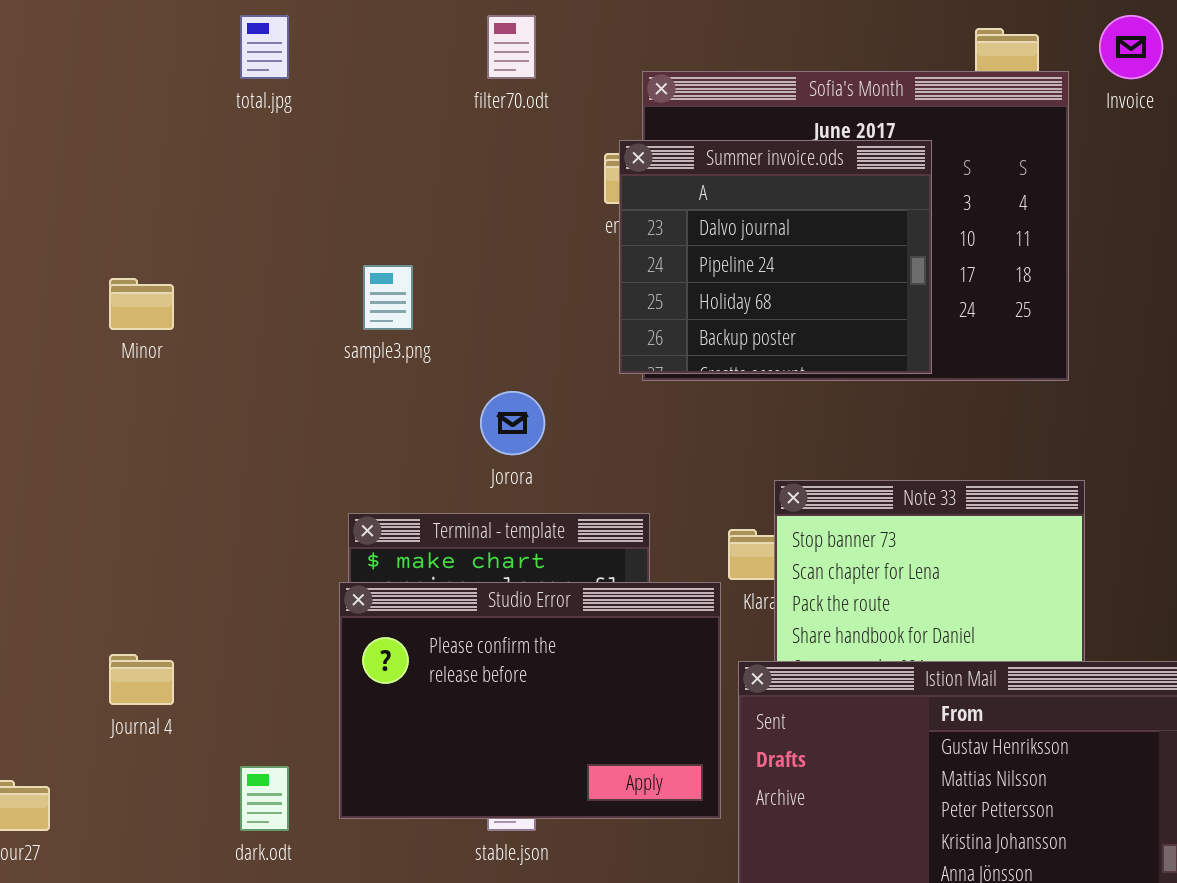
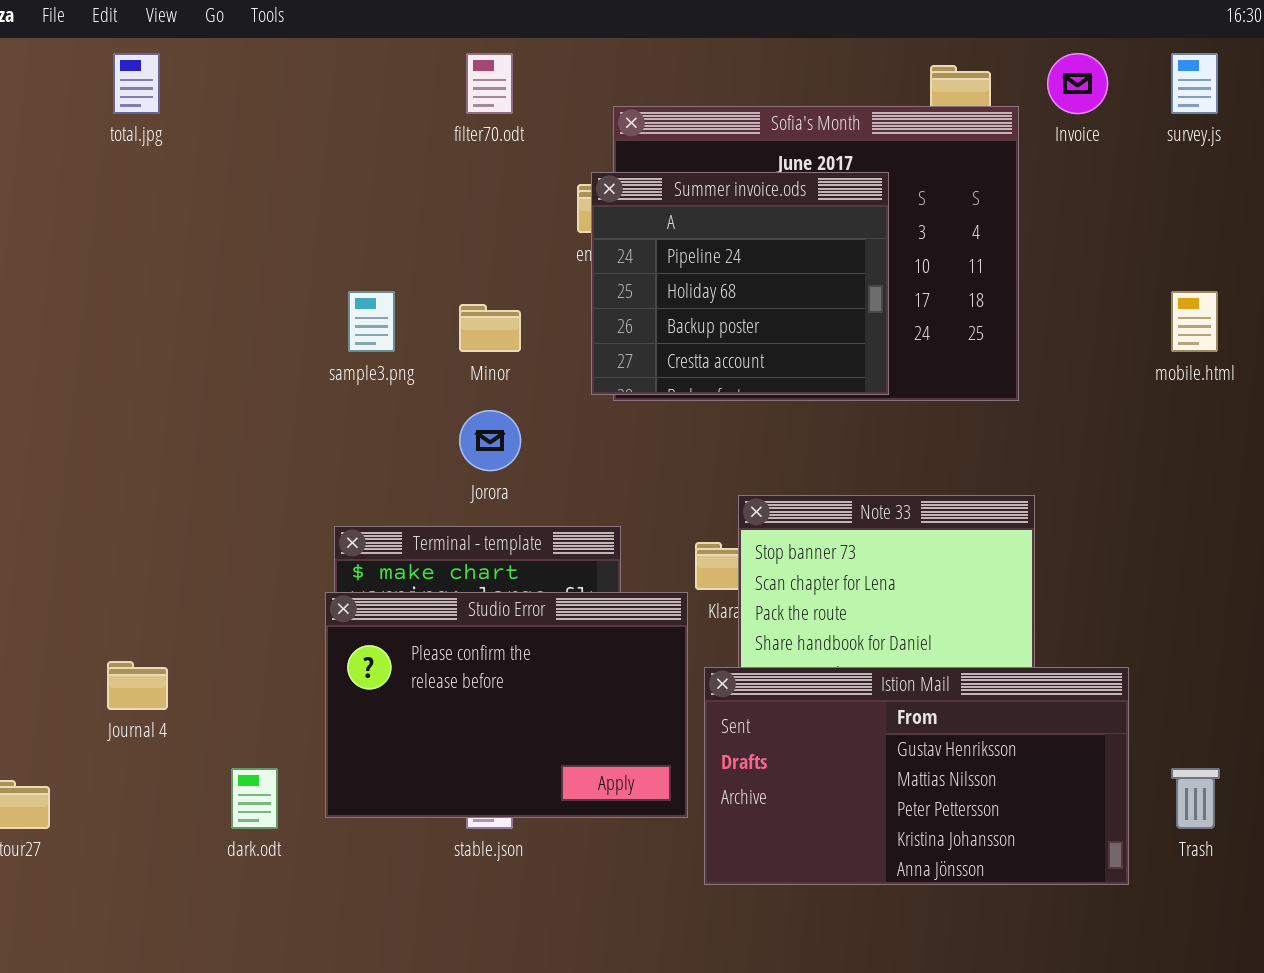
total.jpg: [240,15,289,79] -> [113,53,160,114], moved
Summer invoice.ods: [619,140,932,374] -> [591,172,889,395], scrolled down 1 row
Minor: [109,278,174,330] -> [459,304,521,352], moved

